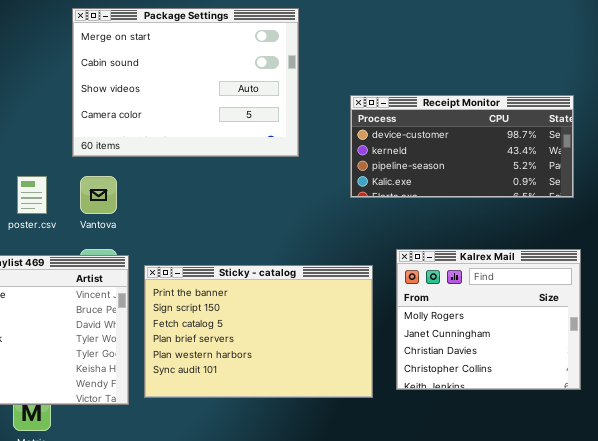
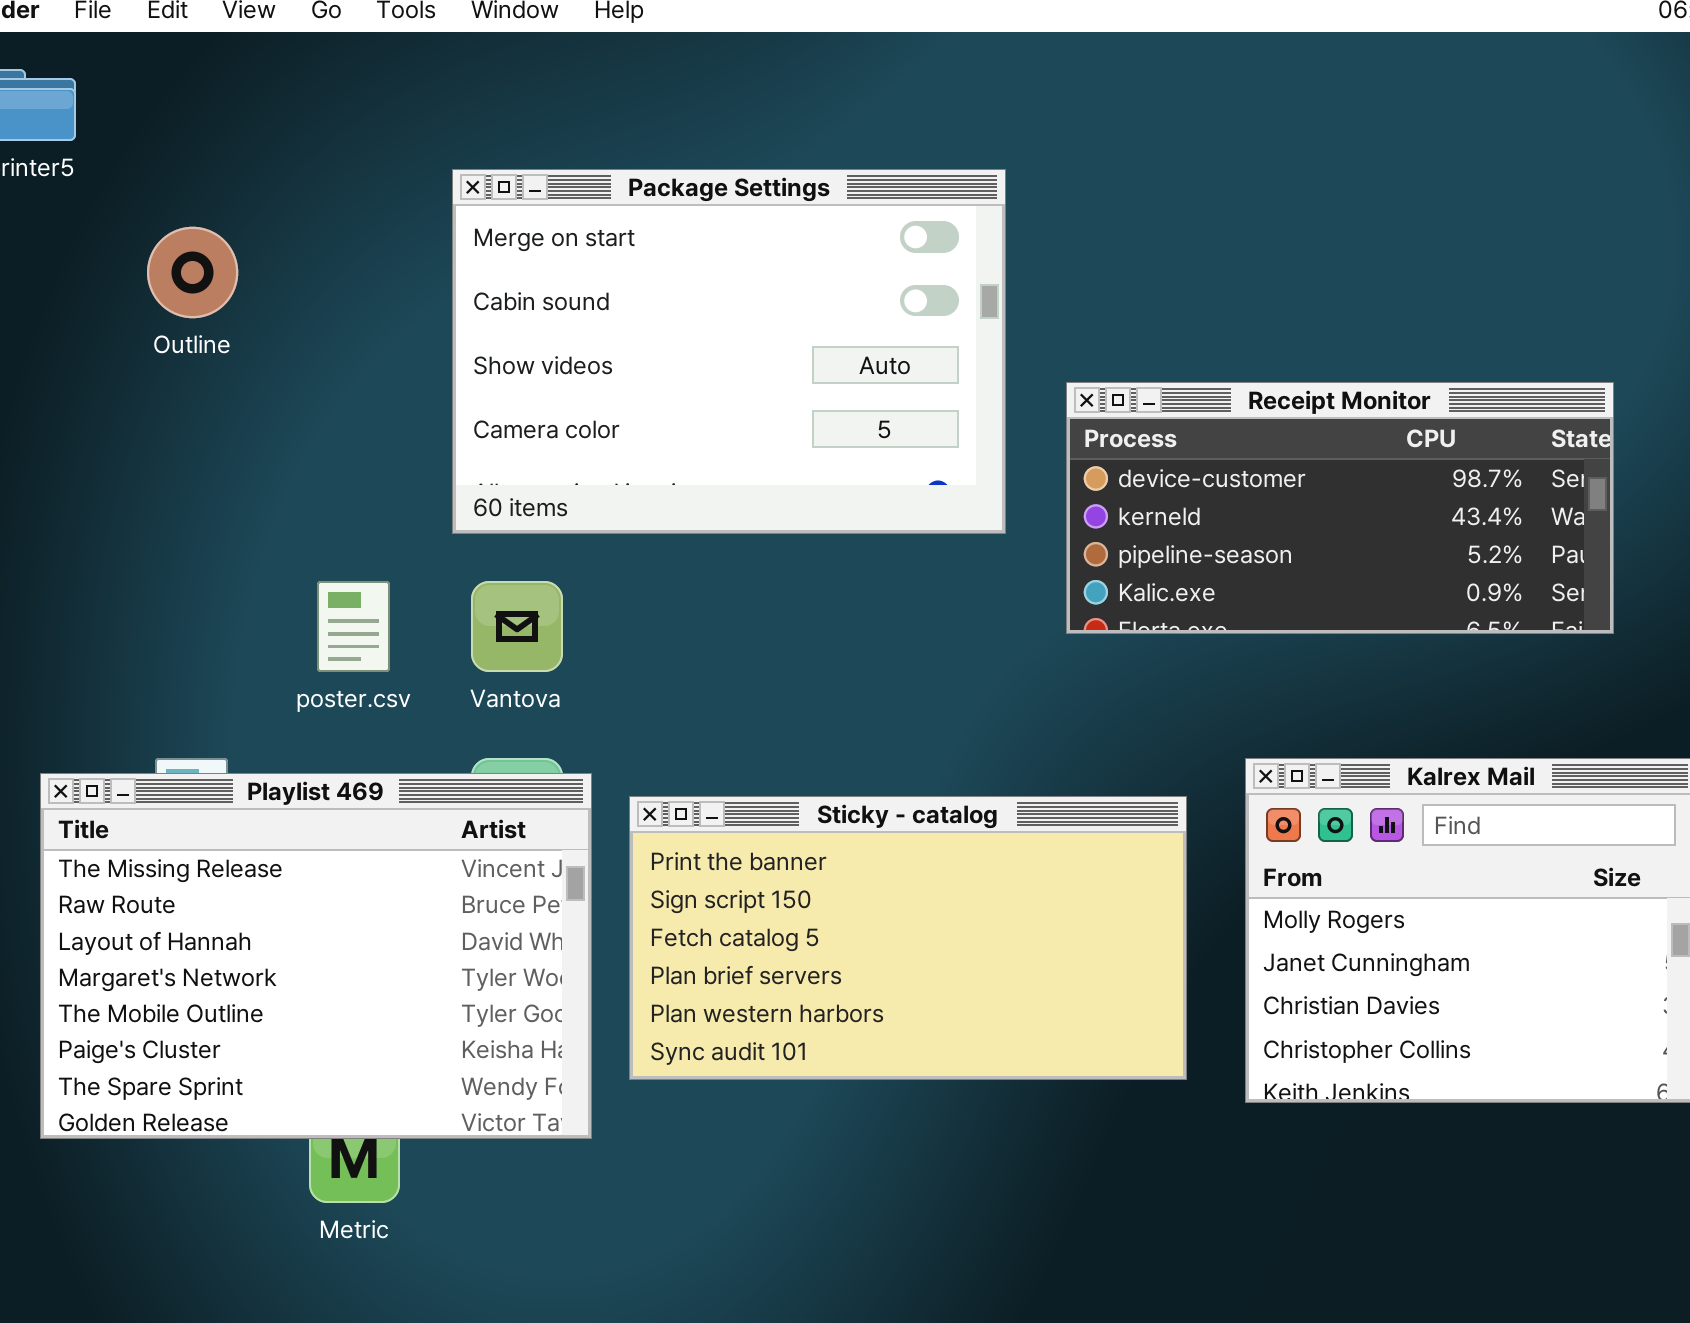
Receipt Monitor: [350,95,574,198] -> [1066,382,1614,634], moved
Sticky - catalog: [144,265,373,398] -> [629,796,1187,1080], resized

